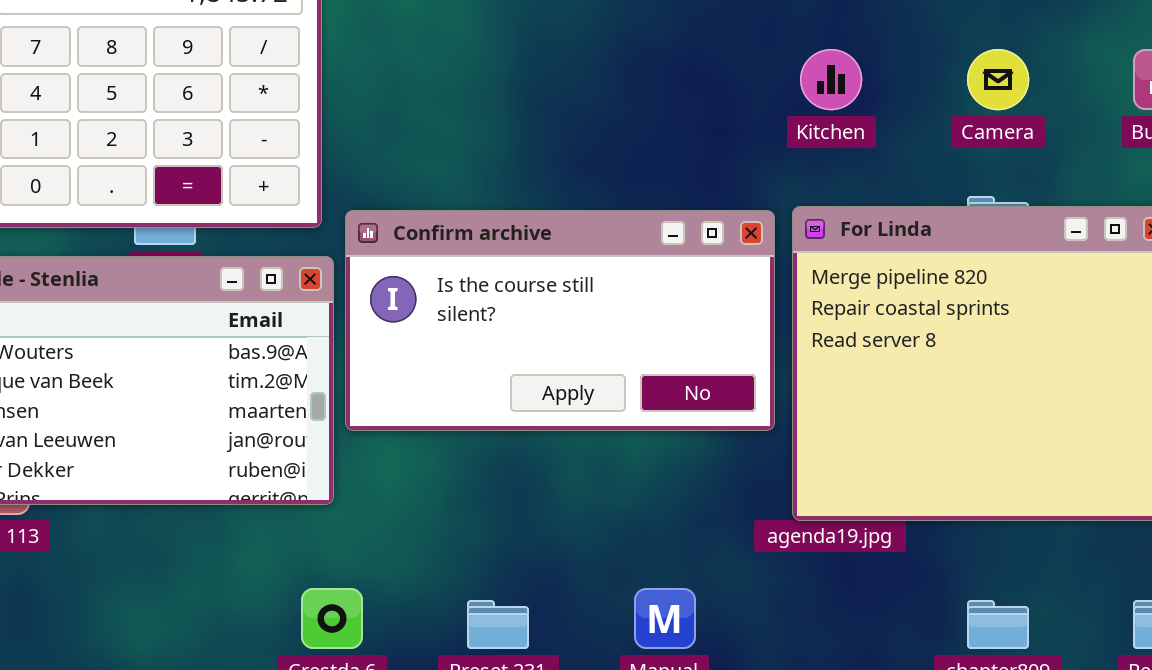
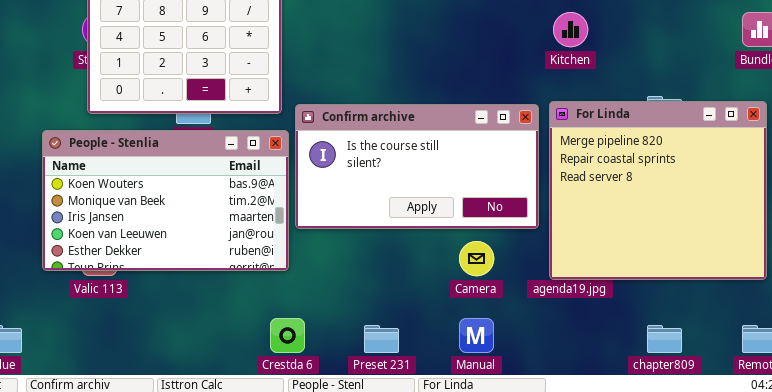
Camera: [967,49,1029,110] -> [459,241,494,276], moved

